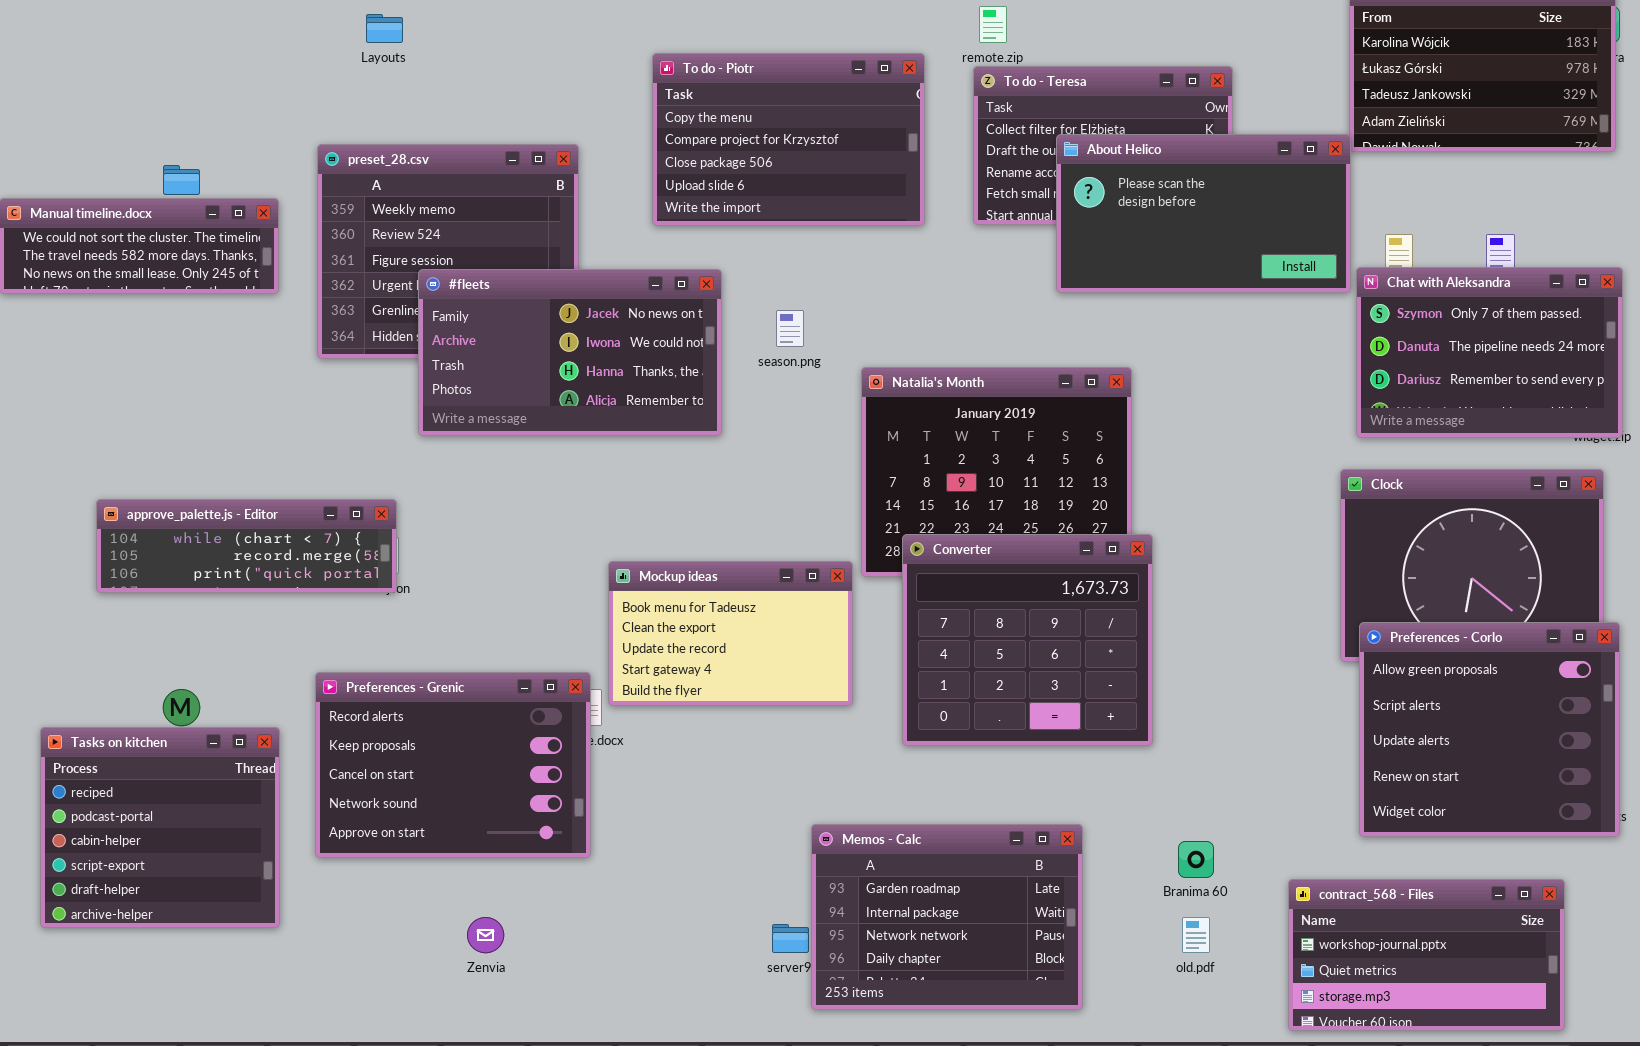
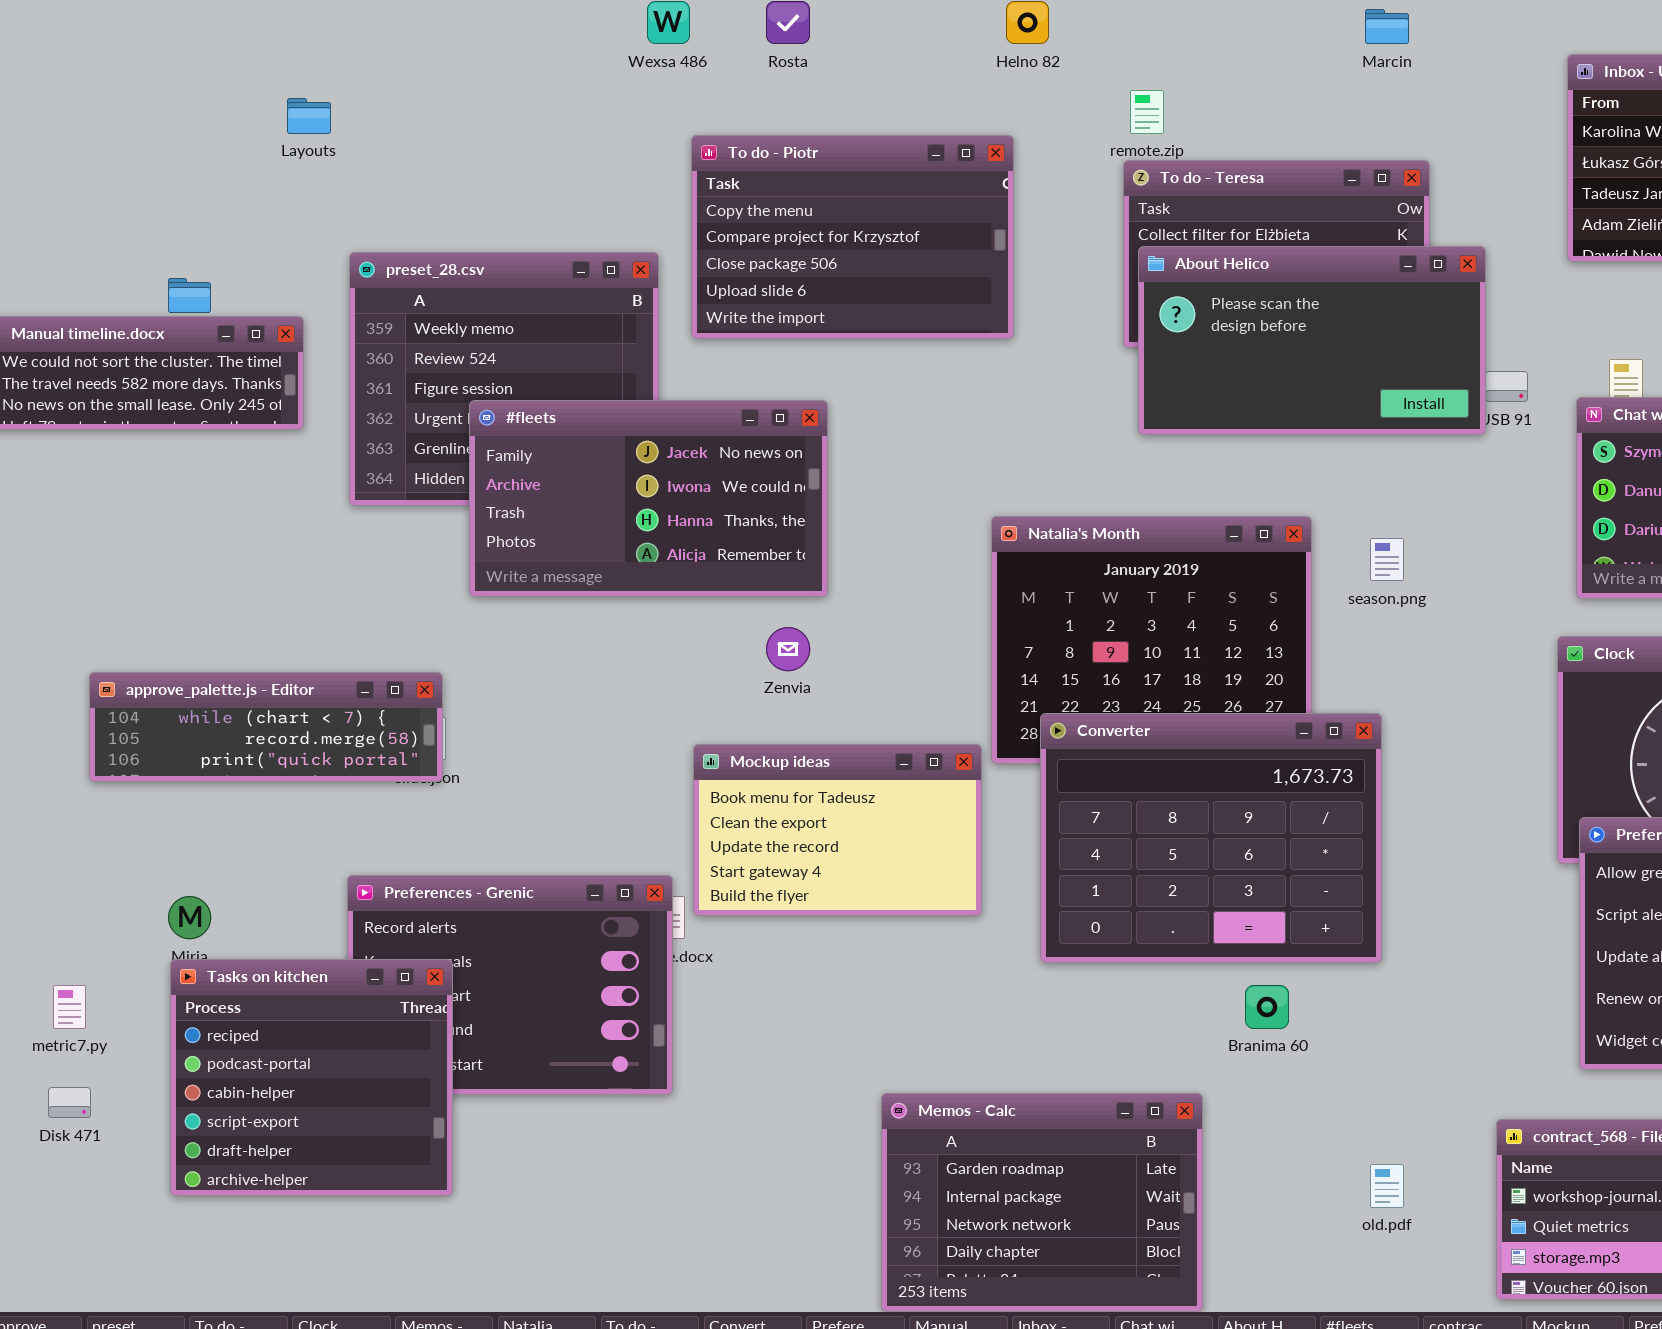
Layouts: [366,14,403,43] -> [287,98,331,134], moved
To do - Piotr: [652,53,925,226] -> [691,135,1014,339], moved
About Helico: [1056,134,1351,293] -> [1138,246,1486,435], moved
season.png: [776,310,804,347] -> [1370,538,1404,581], moved
Converter: [902,534,1153,746] -> [1040,713,1382,963], resized
Tasks on kitchen: [40,727,280,928] -> [170,959,453,1196], moved
Memos - Calc: [811,824,1083,1010] -> [881,1093,1203,1312], moved
Branima 60: [1178,841,1214,878] -> [1245,985,1289,1029], moved
Zenvia: [467,917,504,953] -> [766,627,810,671], moved

